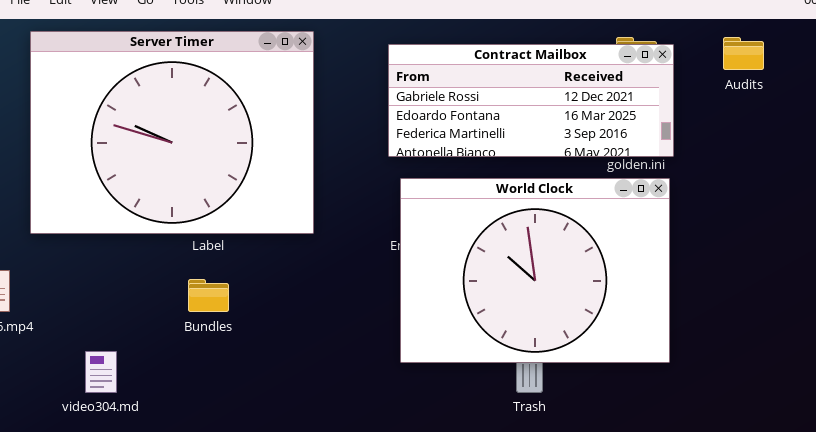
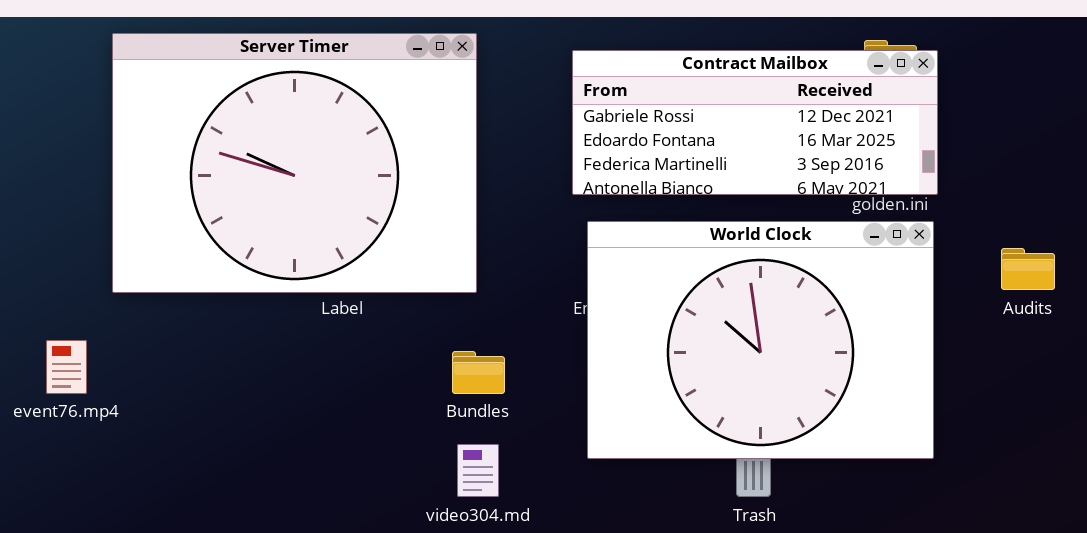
Audits: [723,37,764,70] -> [1001,248,1055,290], moved
Bundles: [188,279,229,312] -> [452,351,505,394], moved
video304.md: [85,351,117,393] -> [457,444,499,497], moved

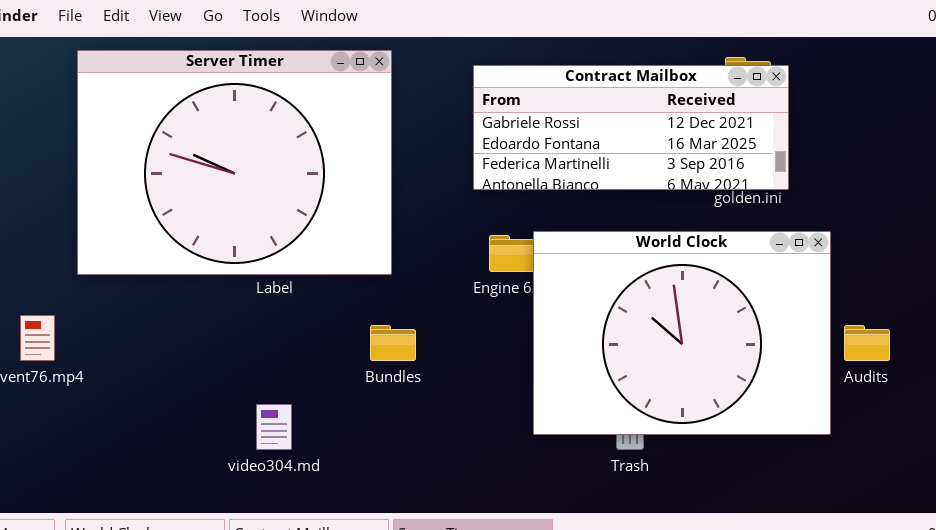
World Clock: [587,221,934,459] -> [533,231,831,435], moved
Audits: [1001,248,1055,290] -> [844,325,890,361], moved
video304.md: [457,444,499,497] -> [256,404,292,450], moved

